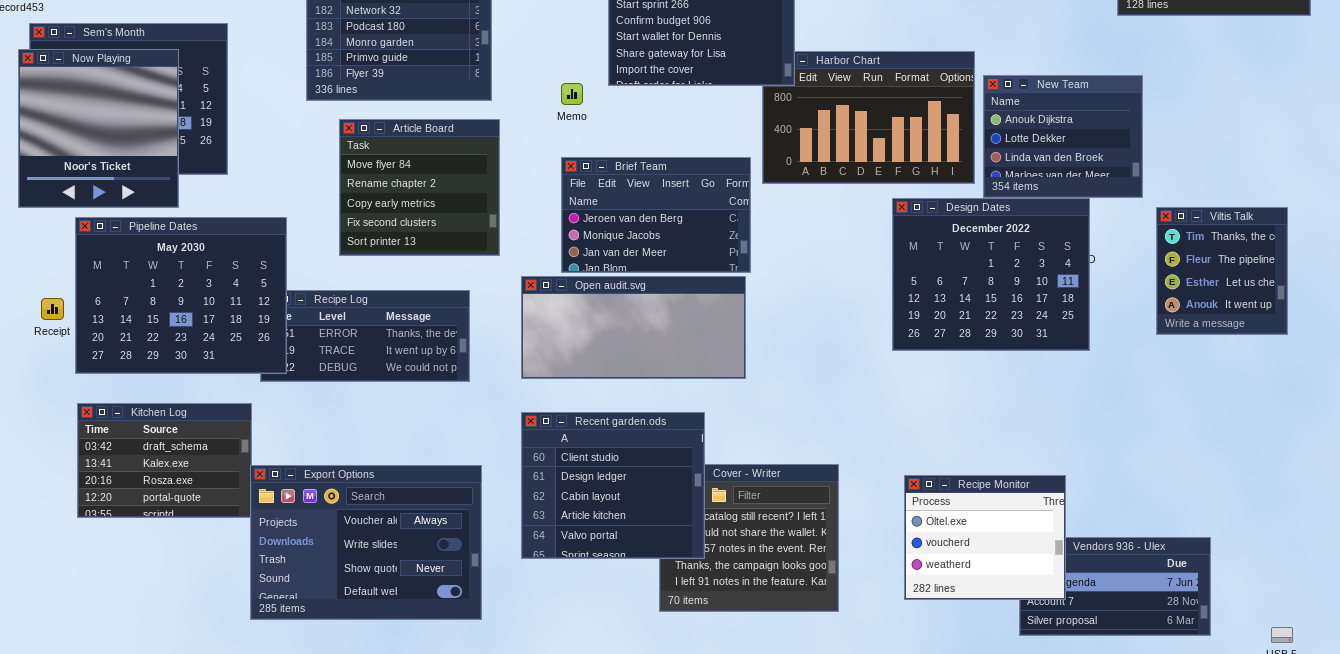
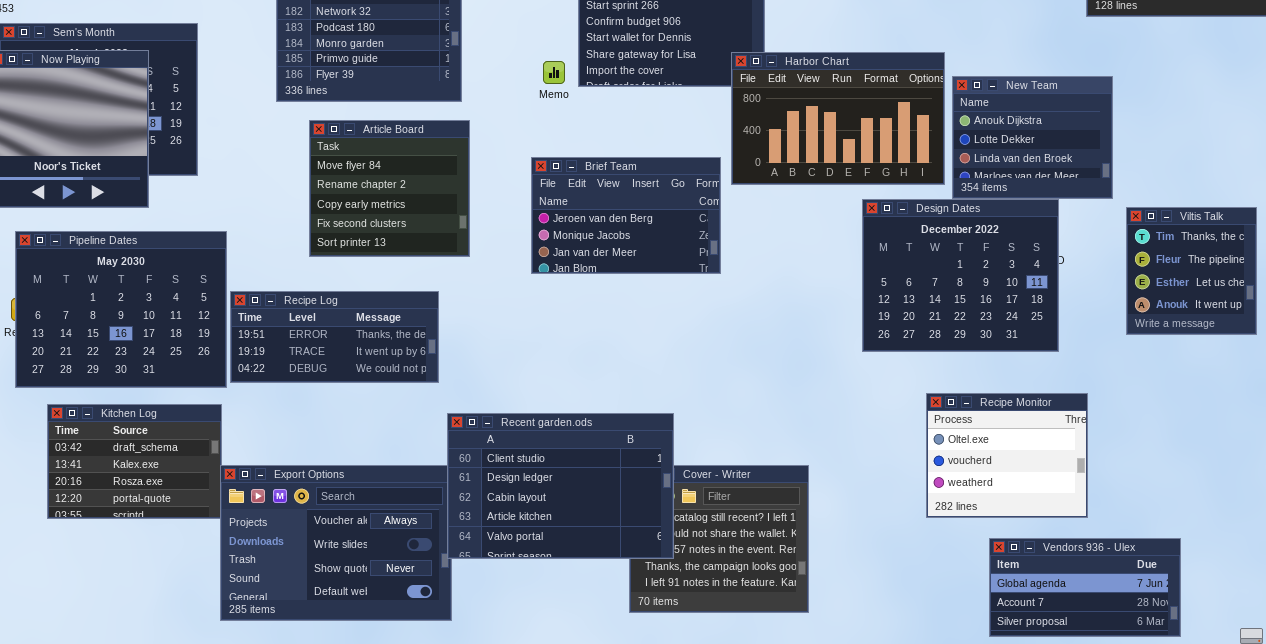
Harbor Chart: [762,51,975,184] -> [731,52,945,185], raised
Memo: [561,83,583,105] -> [543,61,565,84], moved
Pipeline Dates: [75,217,287,374] -> [15,231,227,388], moved
Open audit.svg: [521,276,746,379] -> none, closed
Recent garden.ods: [521,412,705,559] -> [447,413,674,559], resized
Recipe Monitor: [904,475,1066,600] -> [926,393,1088,518], moved

